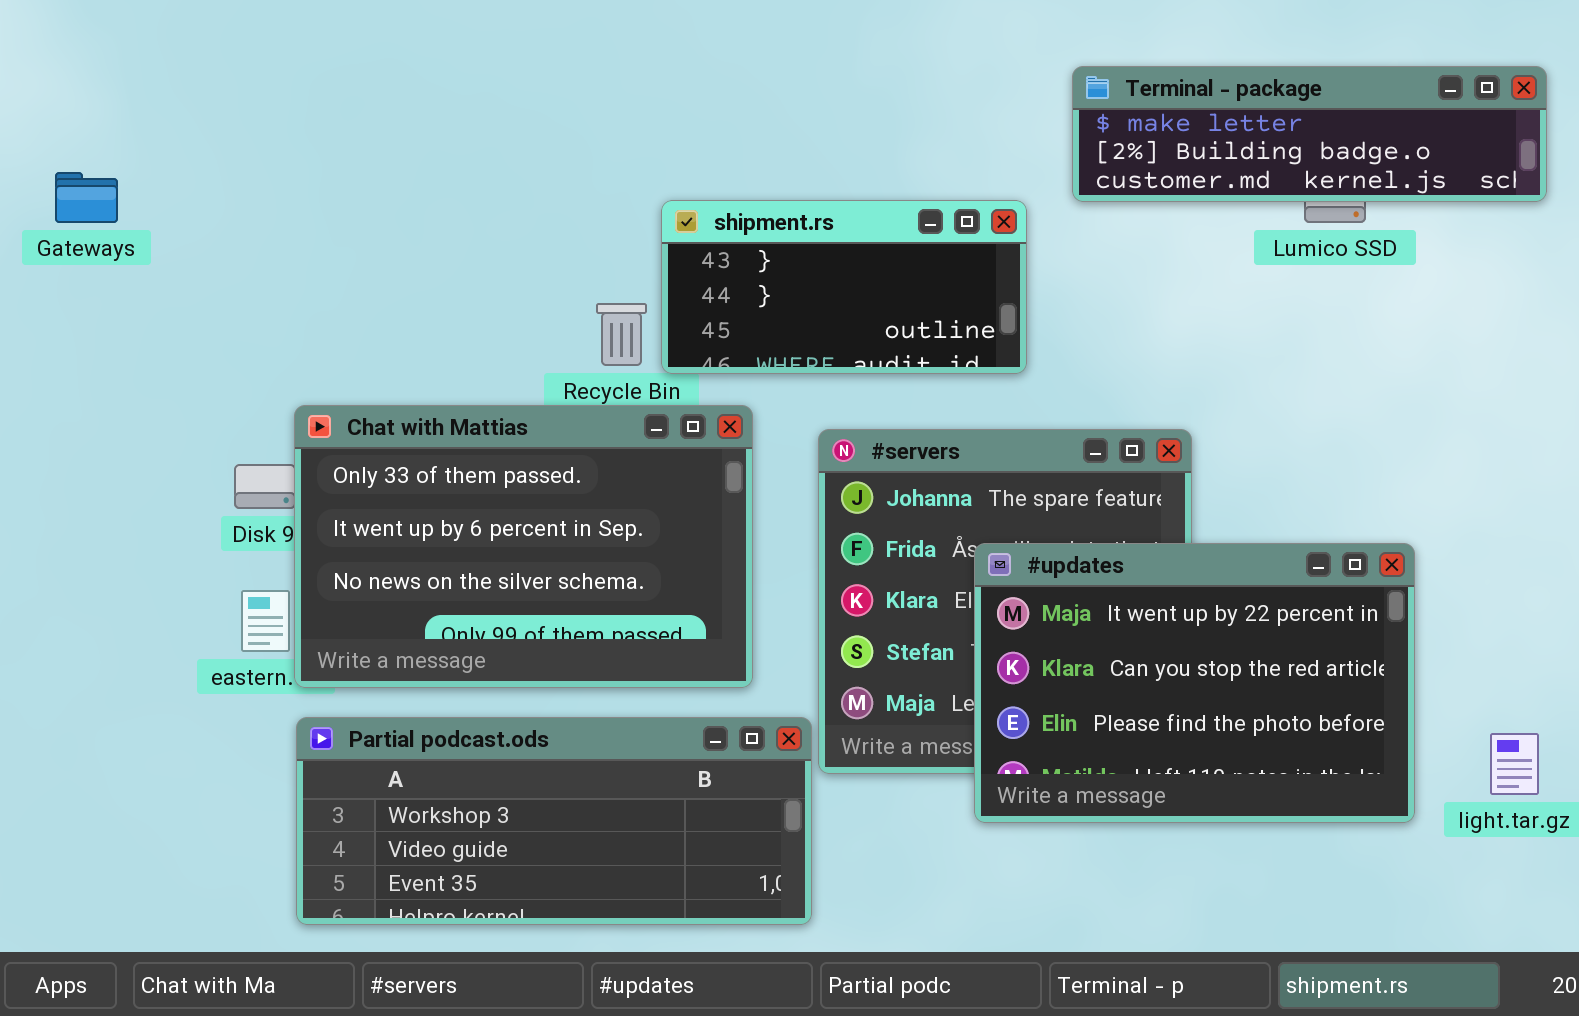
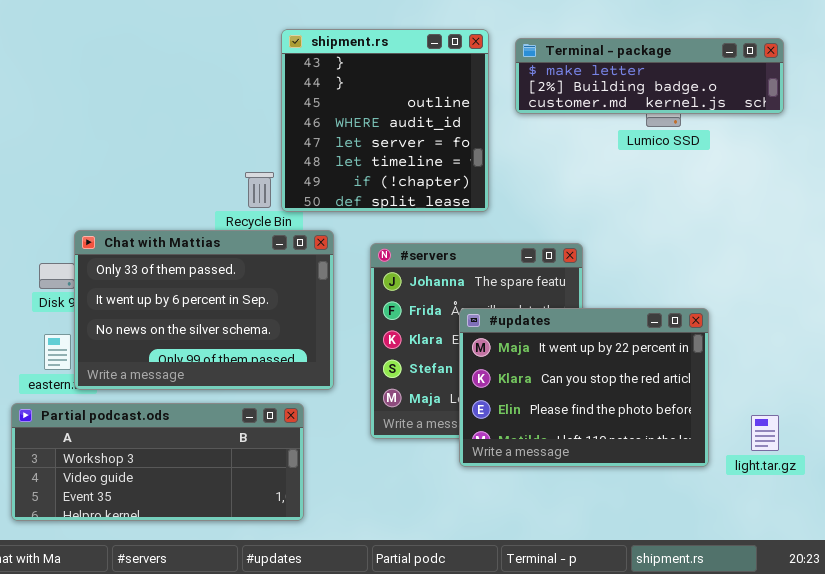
shipment.rs: [661,200,1027,374] -> [281,29,489,212], resized
Partial podcast.ods: [296,717,812,925] -> [11,403,304,521], moved

